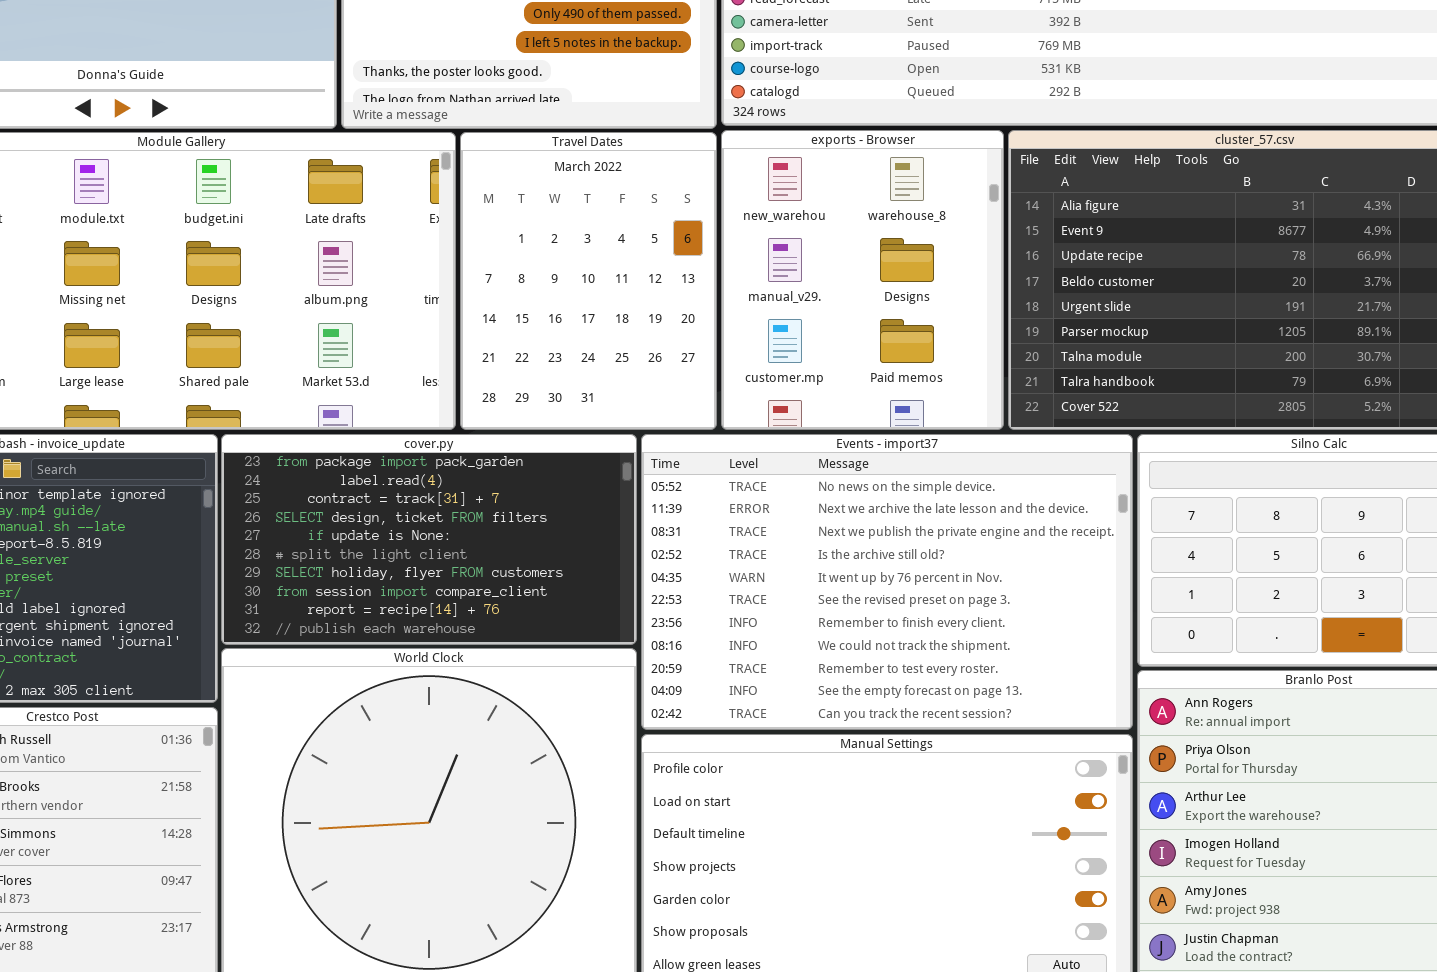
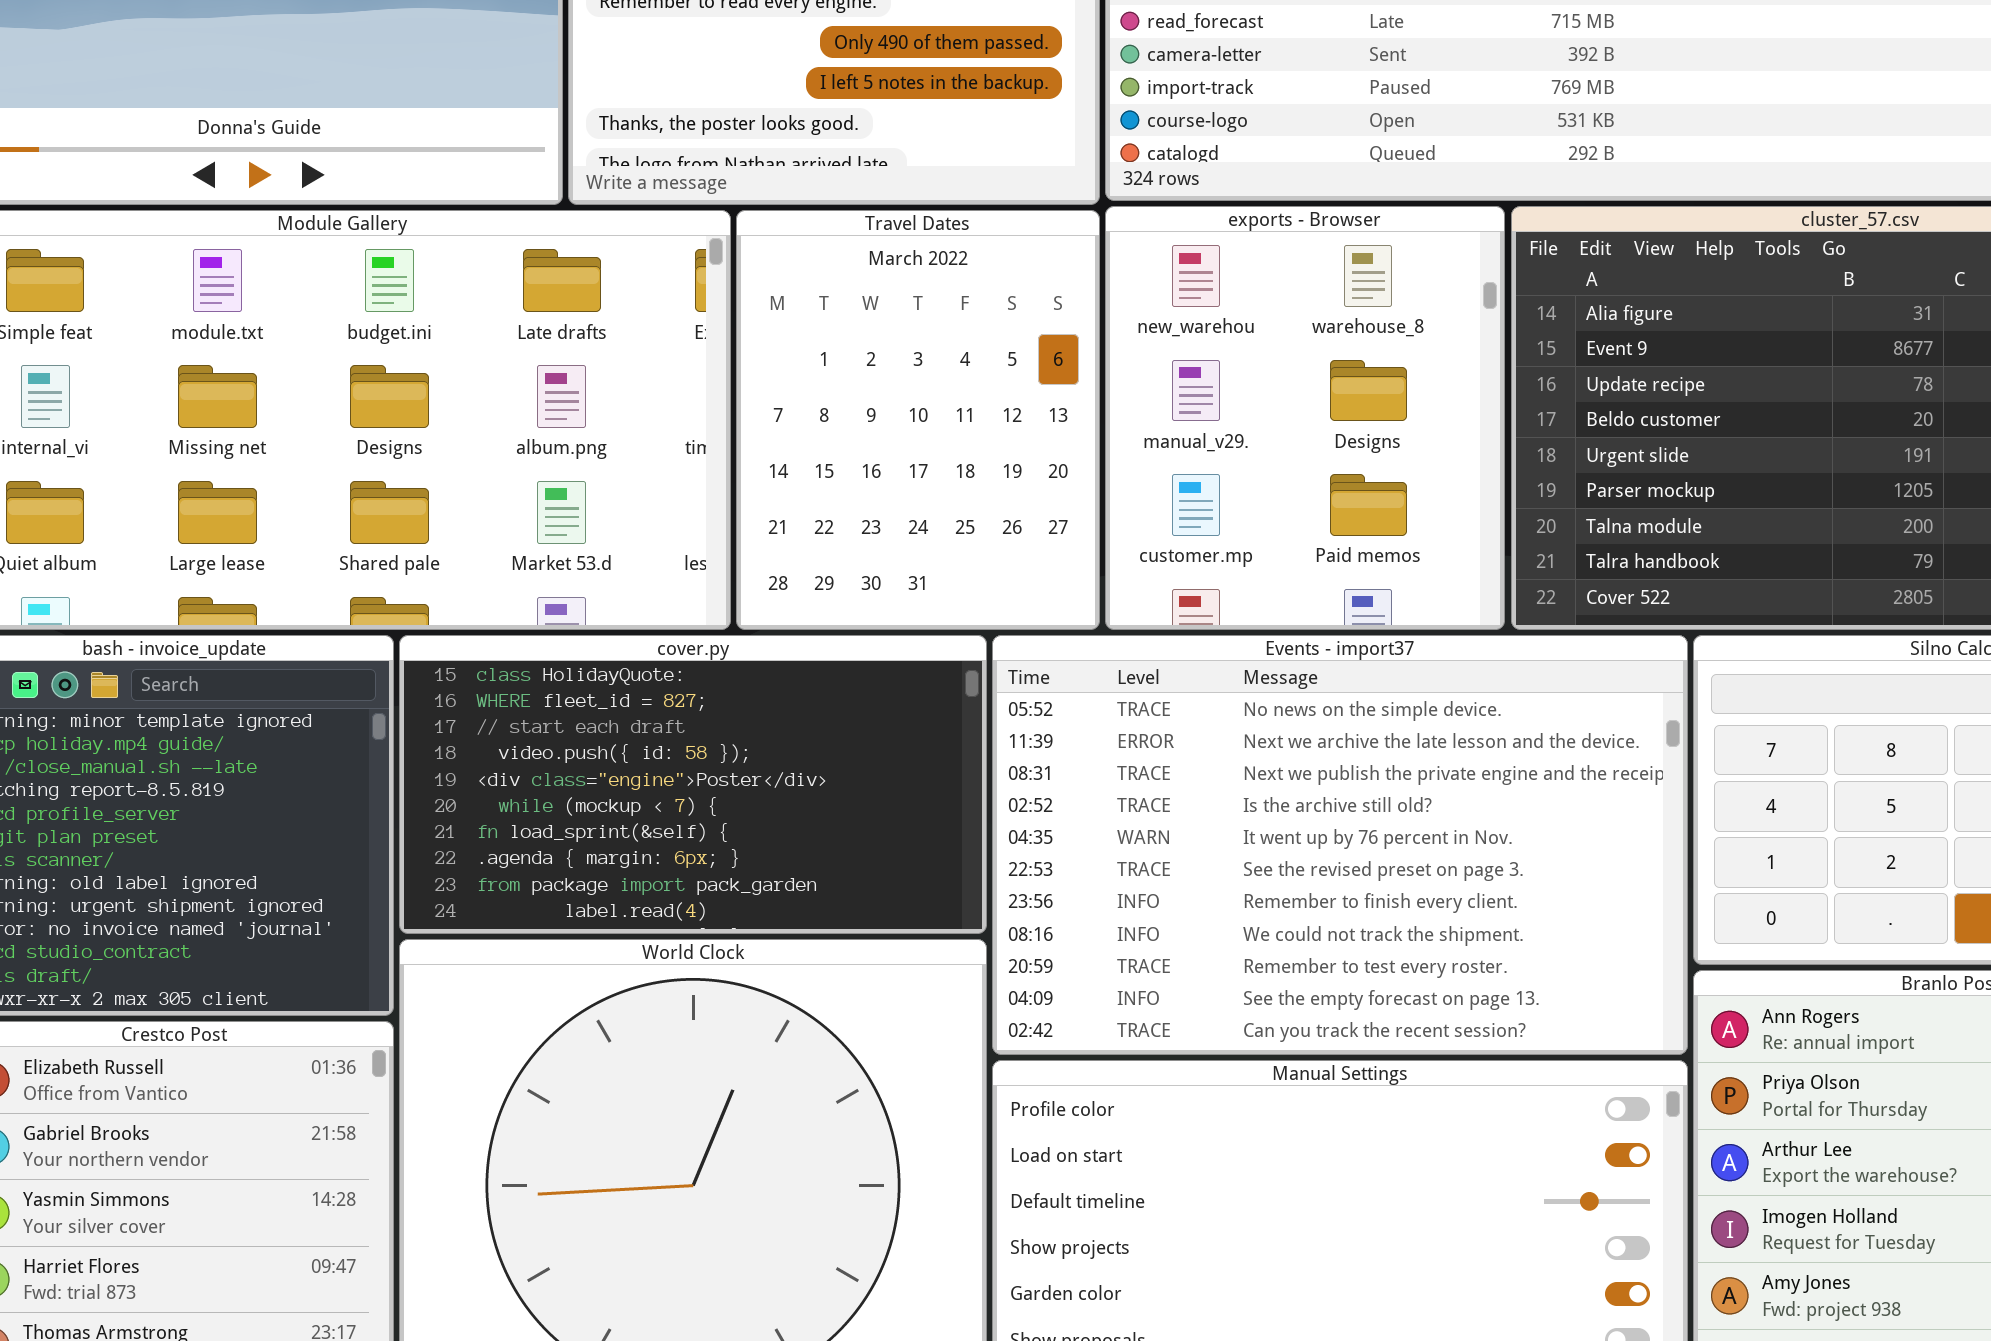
cover.py: [221,434,637,645] -> [399,635,987,934], scrolled up 8 rows

